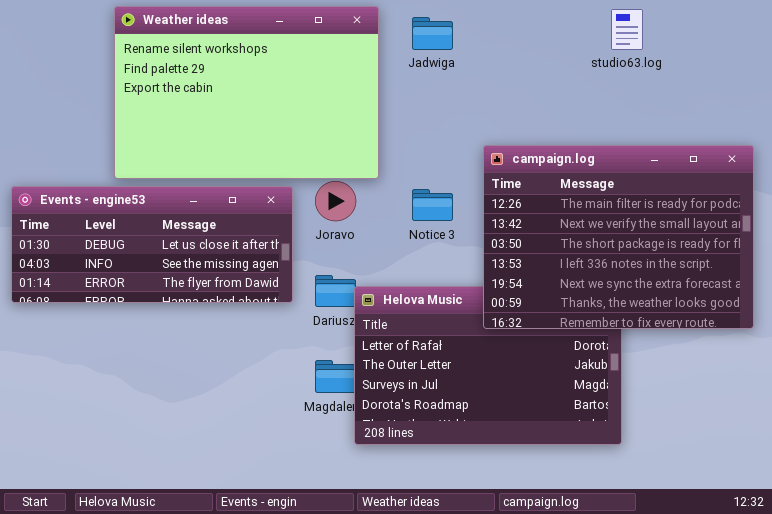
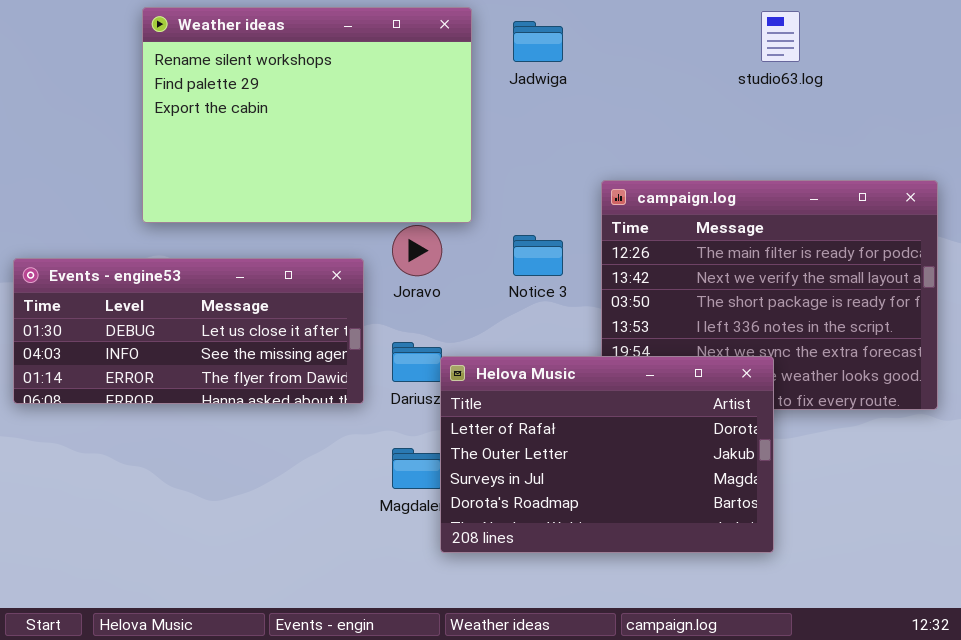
Events - engine53: [11,186,293,303] -> [13,258,364,404], moved
Helova Music: [354,286,622,445] -> [440,356,774,553], raised

